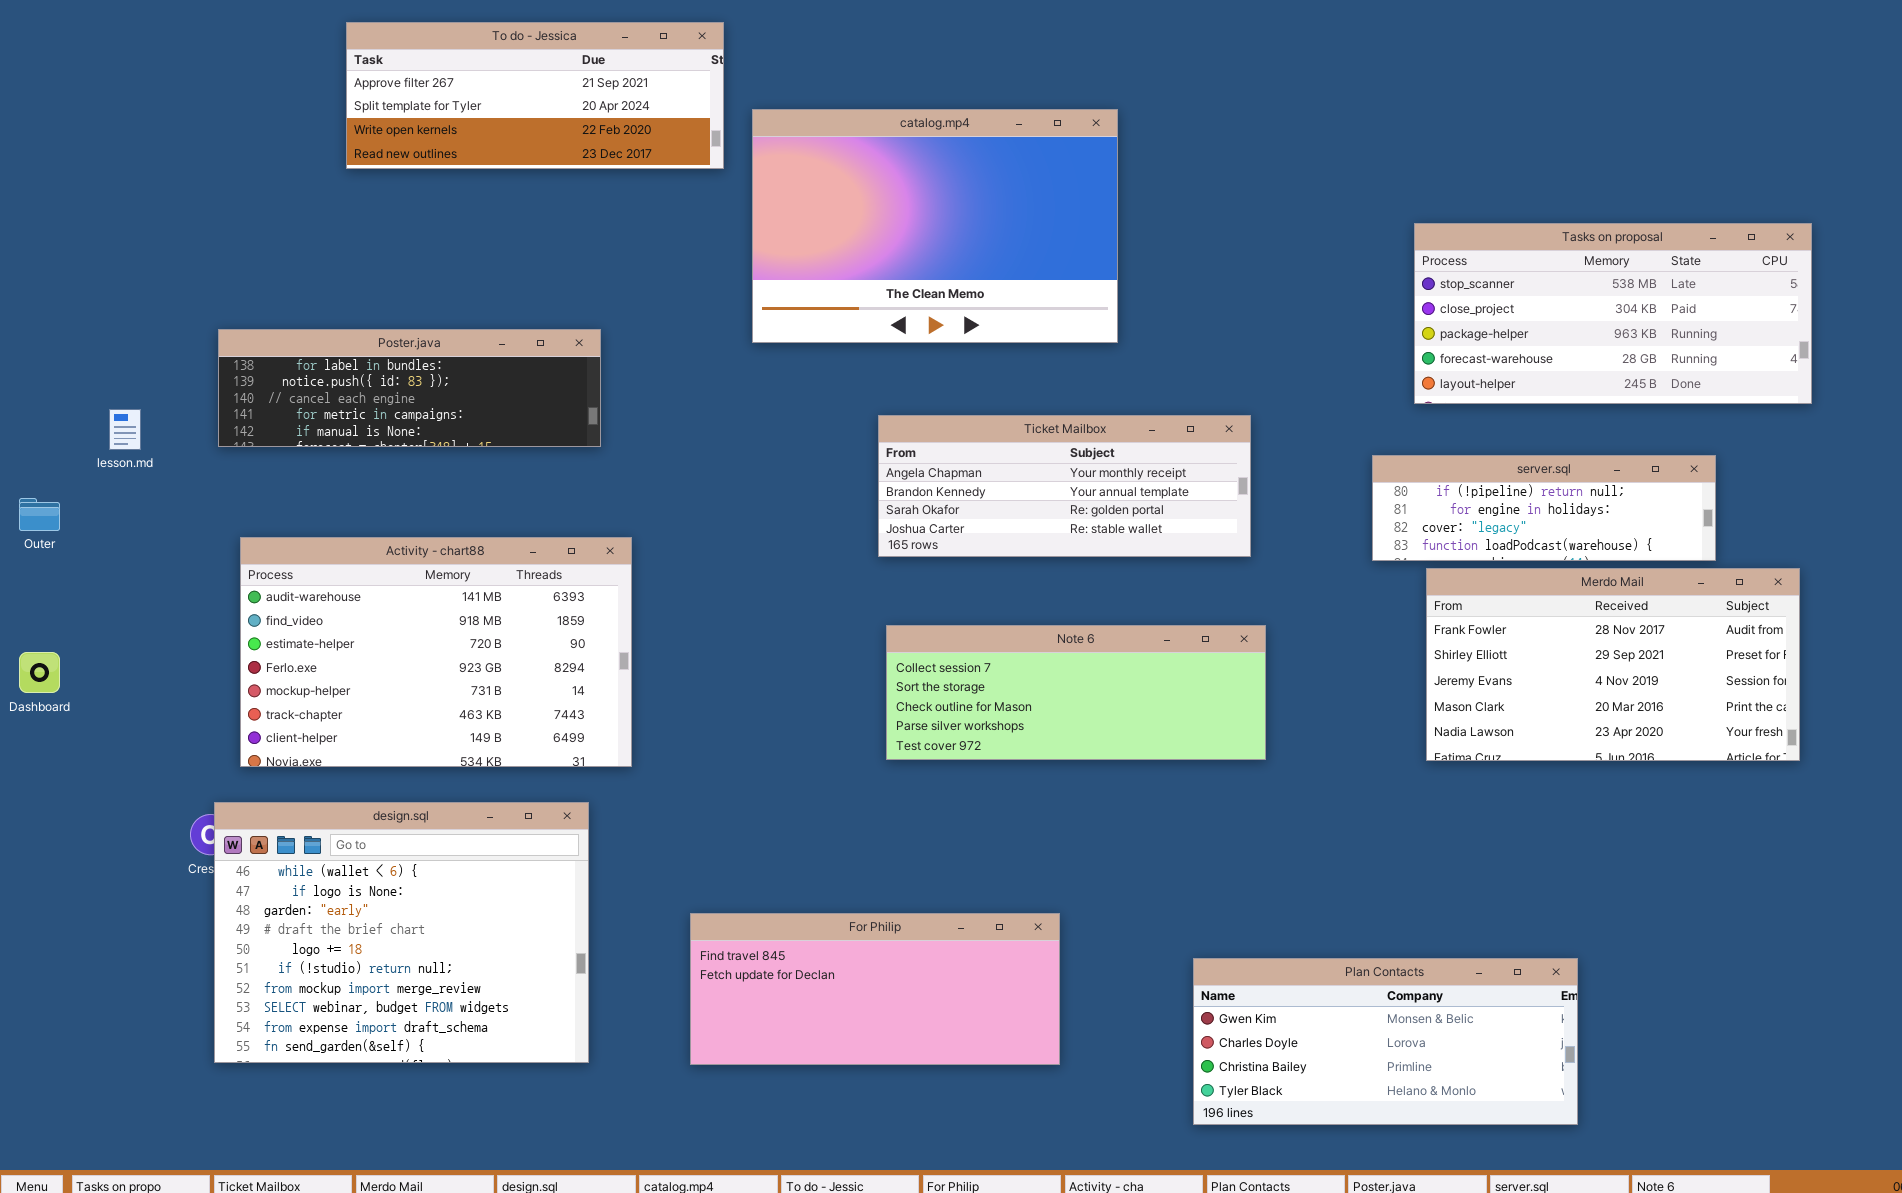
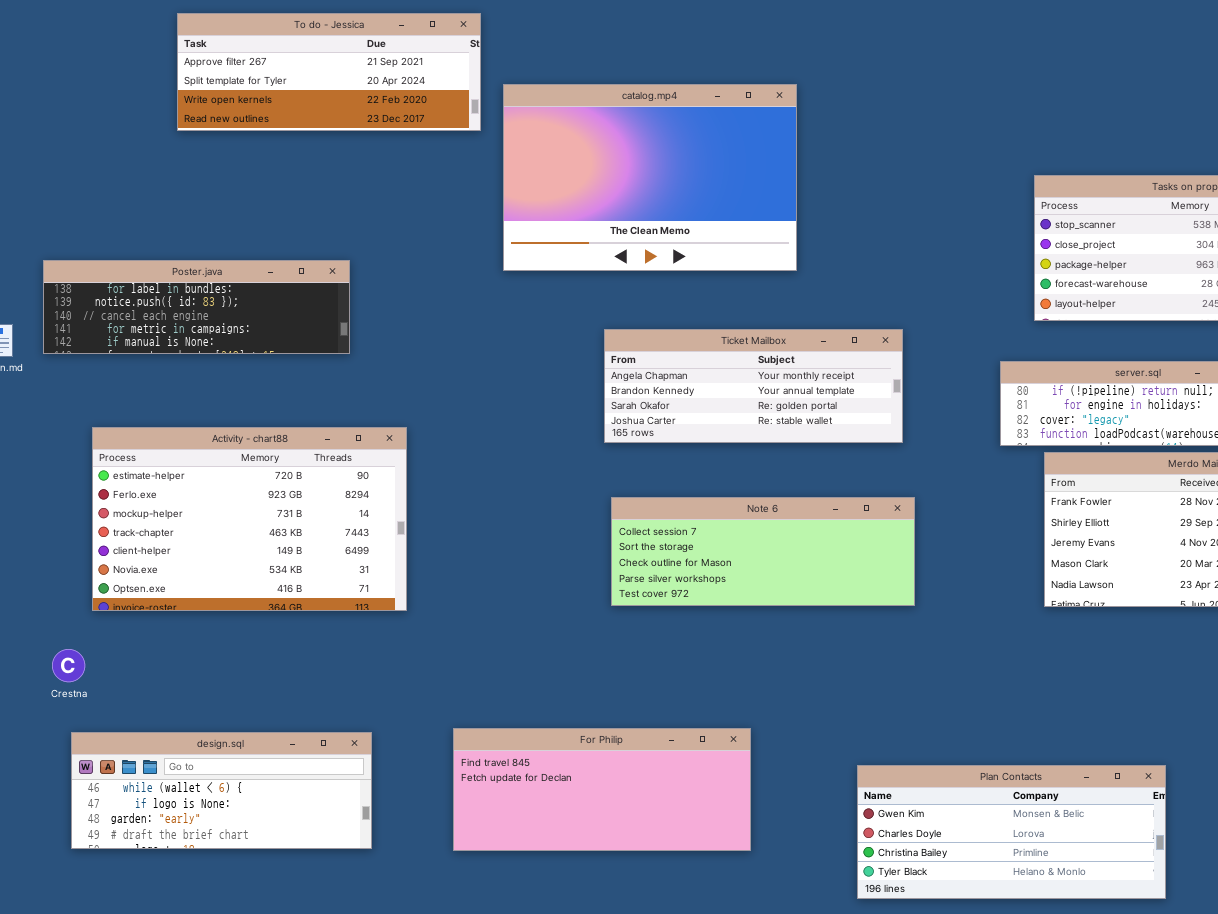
Poster.java: [218,329,601,447] -> [43,260,350,354], moved
Activity - chart88: [240,537,632,767] -> [92,427,407,611], scrolled down 2 rows
design.sql: [214,802,589,1063] -> [71,732,372,849], resized

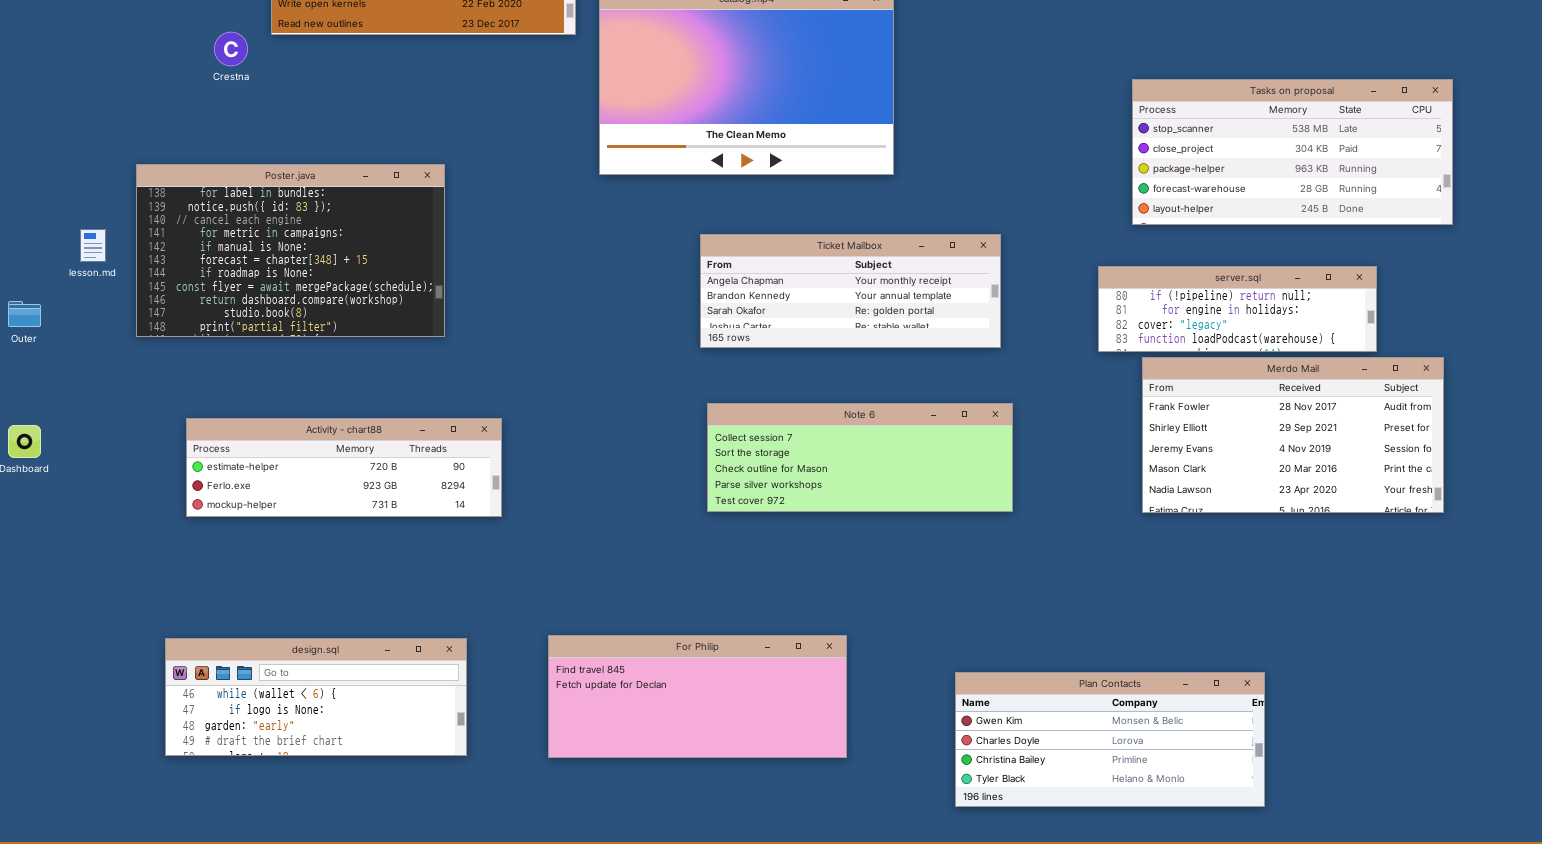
Poster.java: [43,260,350,354] -> [136,164,445,337], resized
Activity - chart88: [92,427,407,611] -> [186,418,502,517], resized
Crestna: [52,649,85,682] -> [214,32,248,66], moved

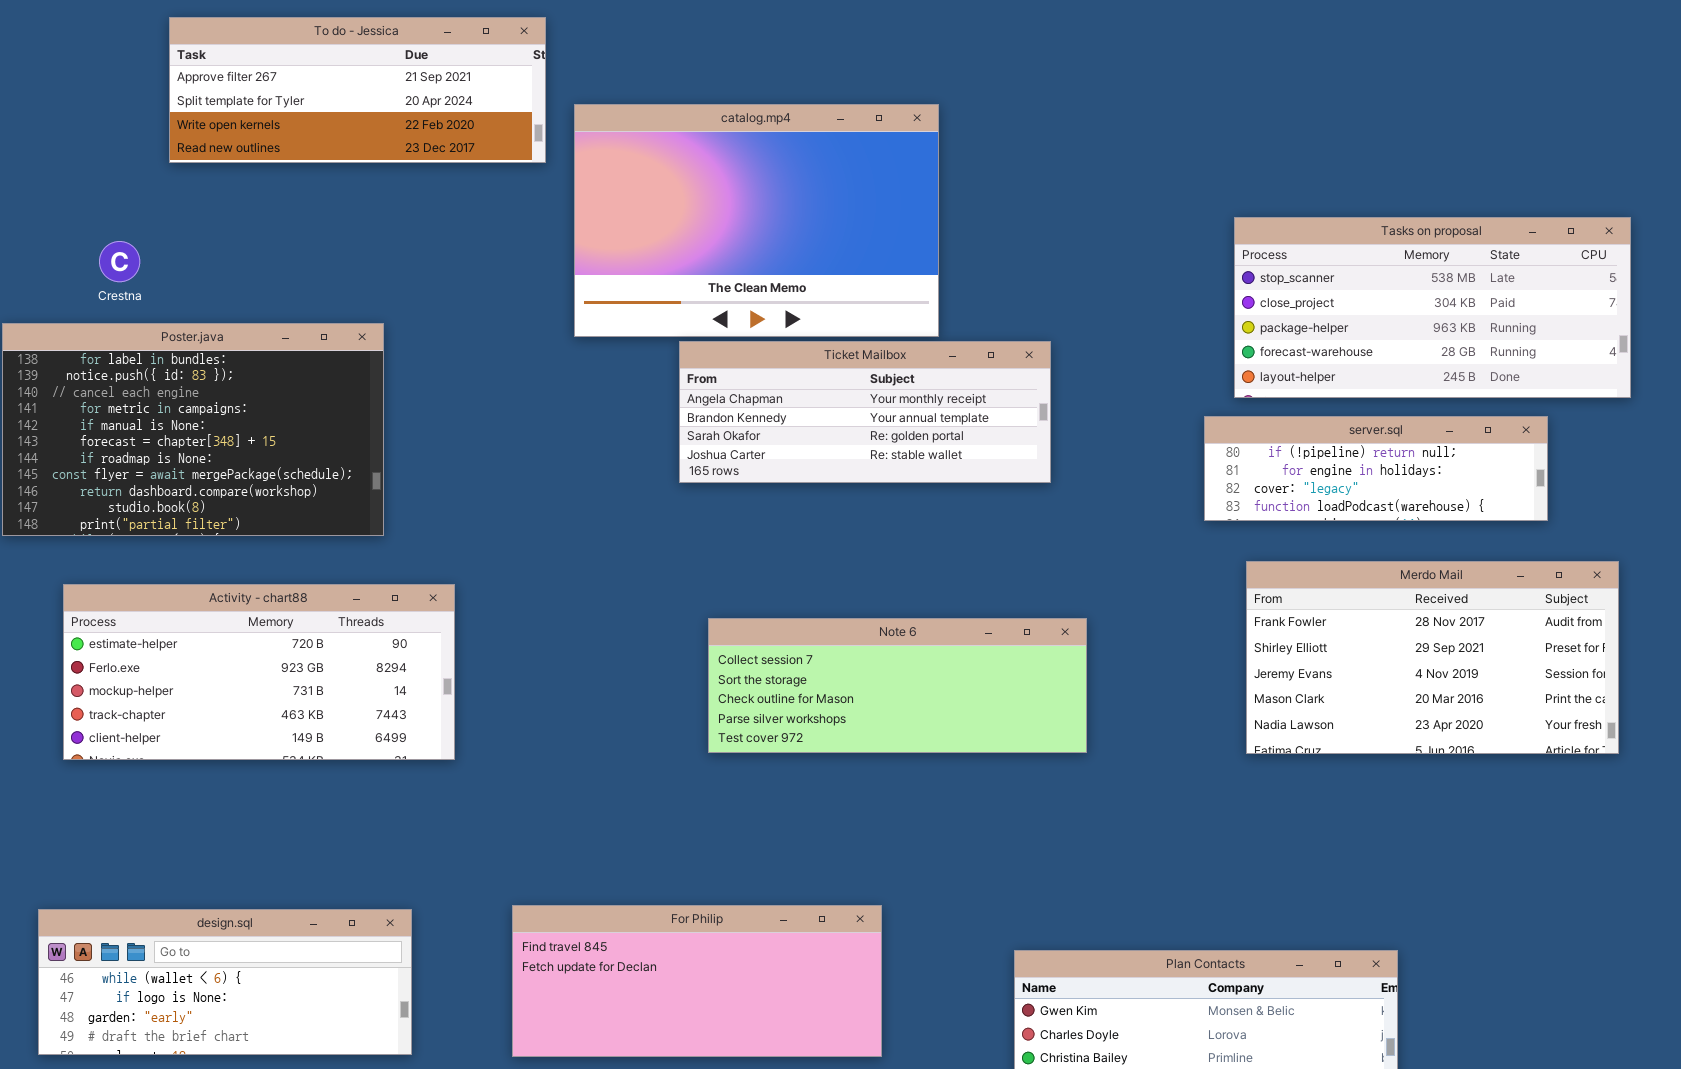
Crestna: [214,32,248,66] -> [99,241,140,282], moved
Ticket Mailbox: [700,234,1001,348] -> [679,341,1051,483], moved
server.sql: [1098,266,1377,352] -> [1204,416,1548,521], moved
Activity - chart88: [186,418,502,517] -> [63,584,455,760], resized

